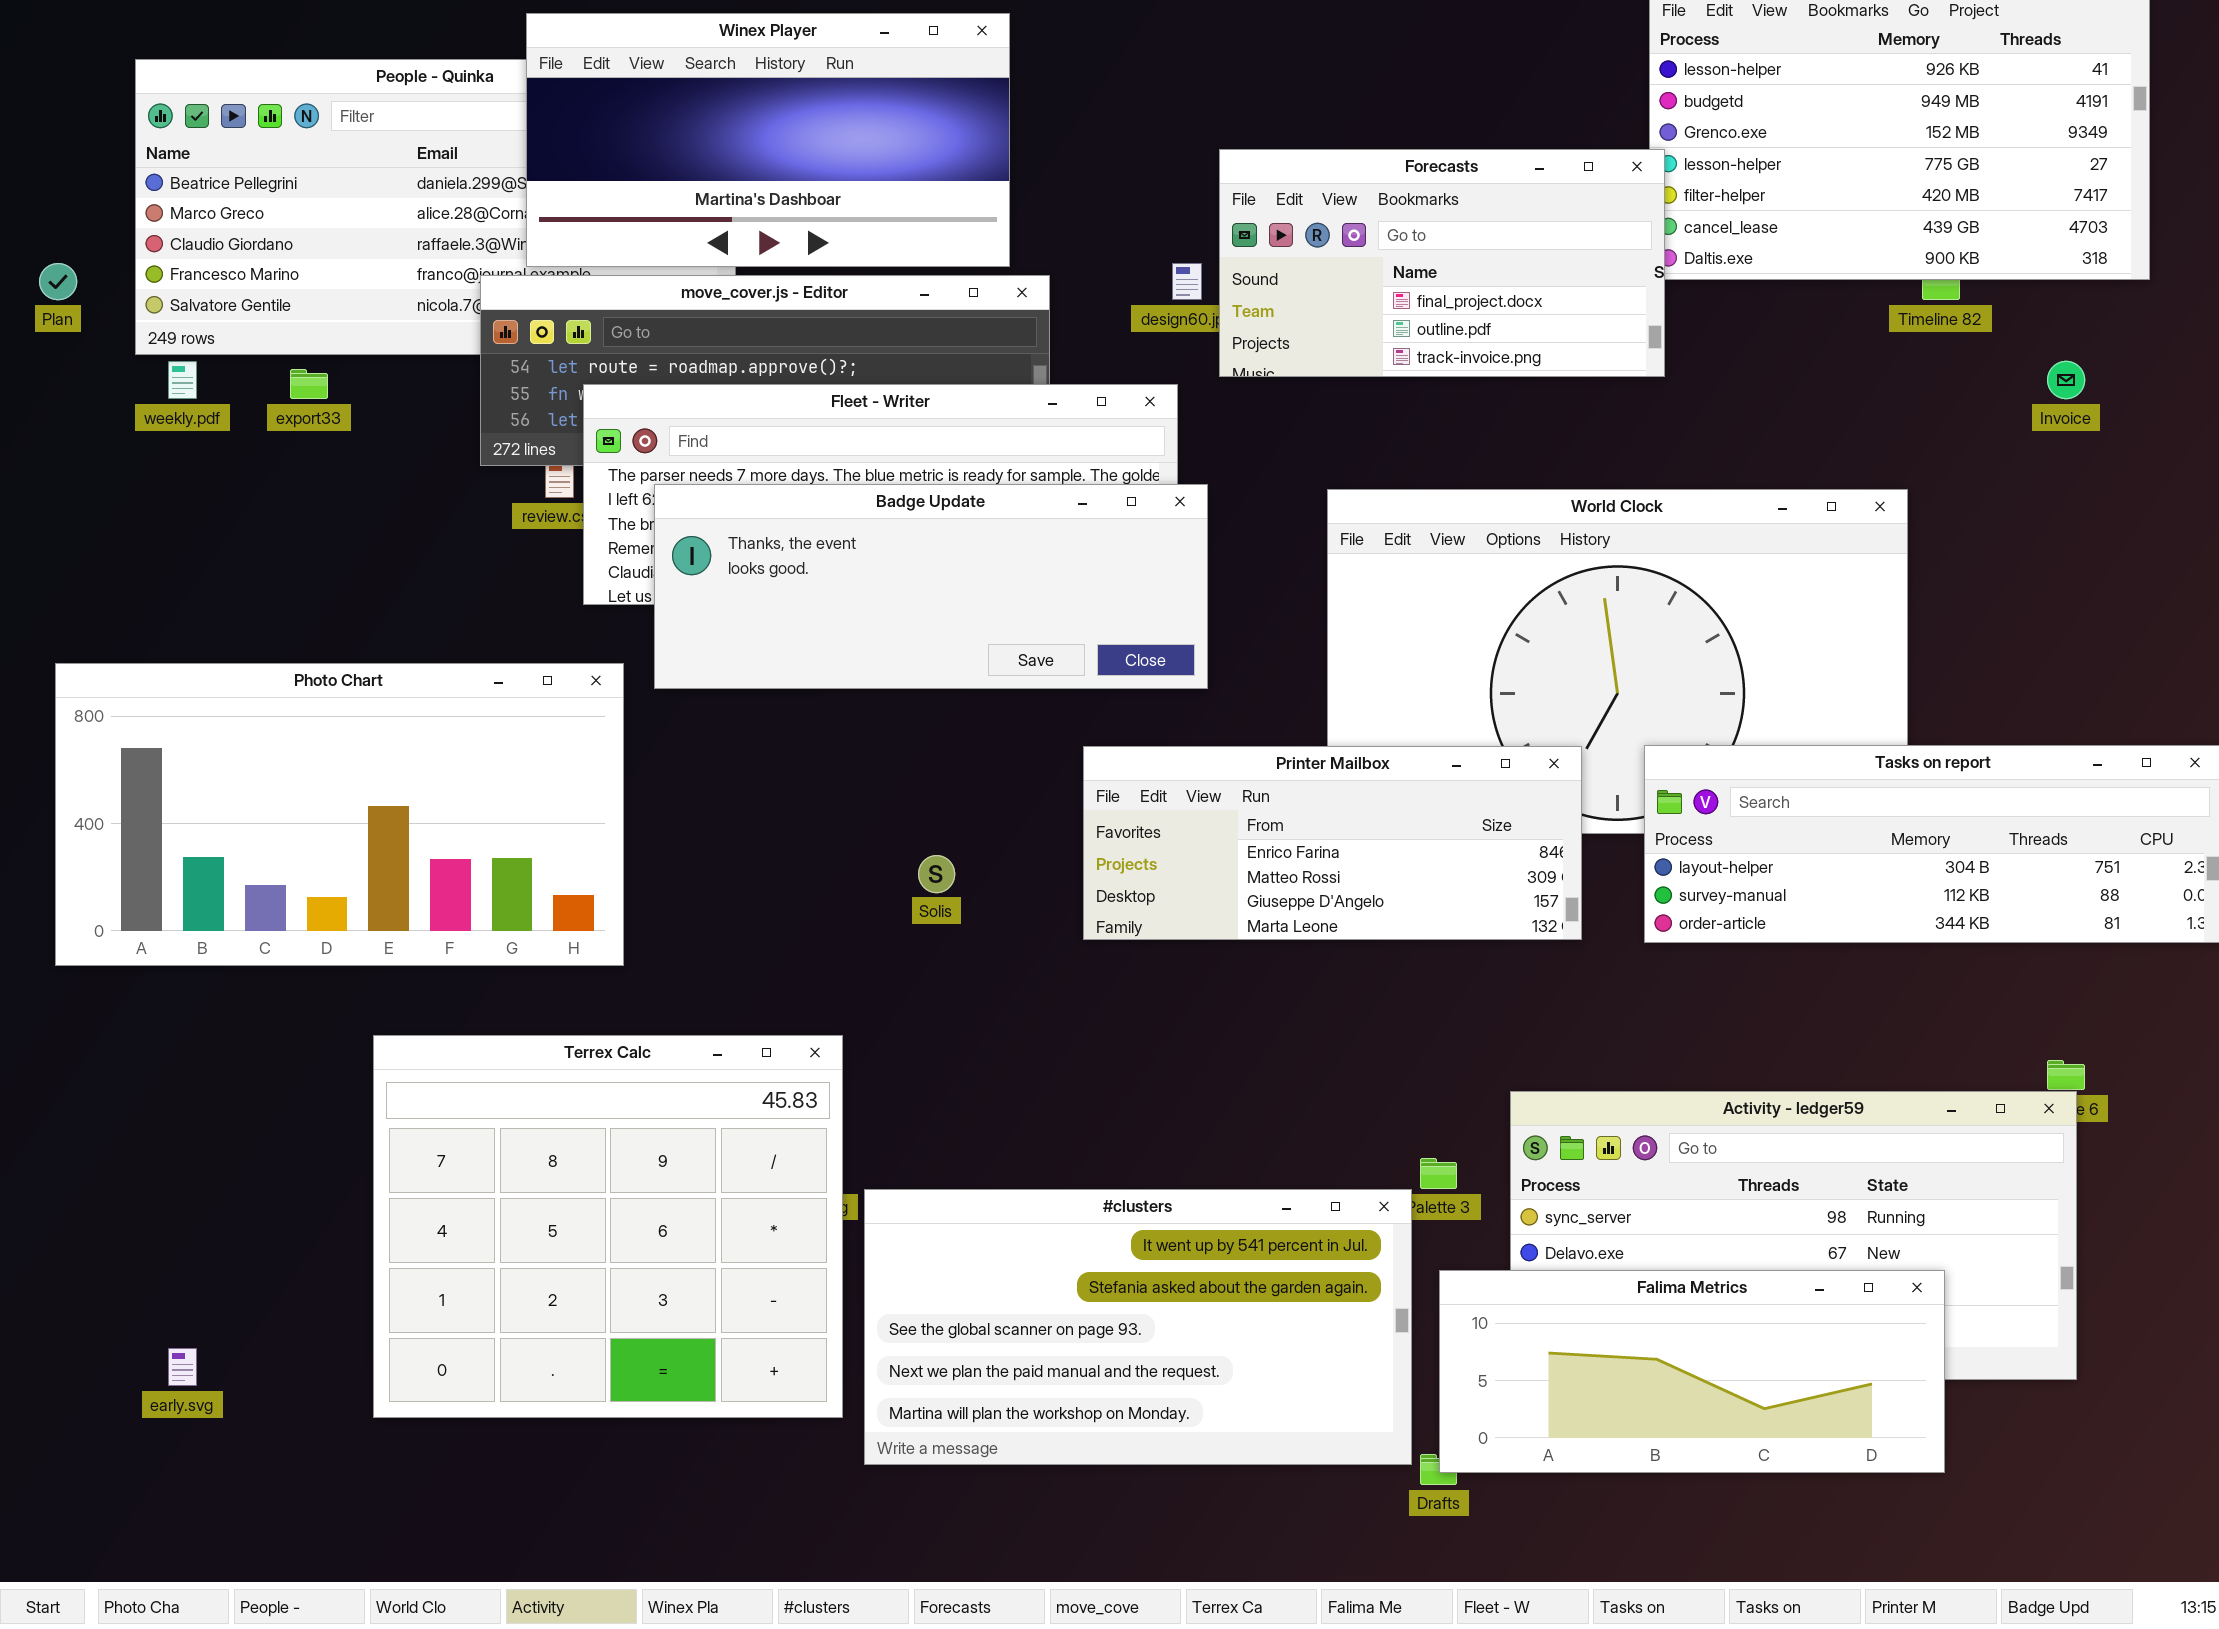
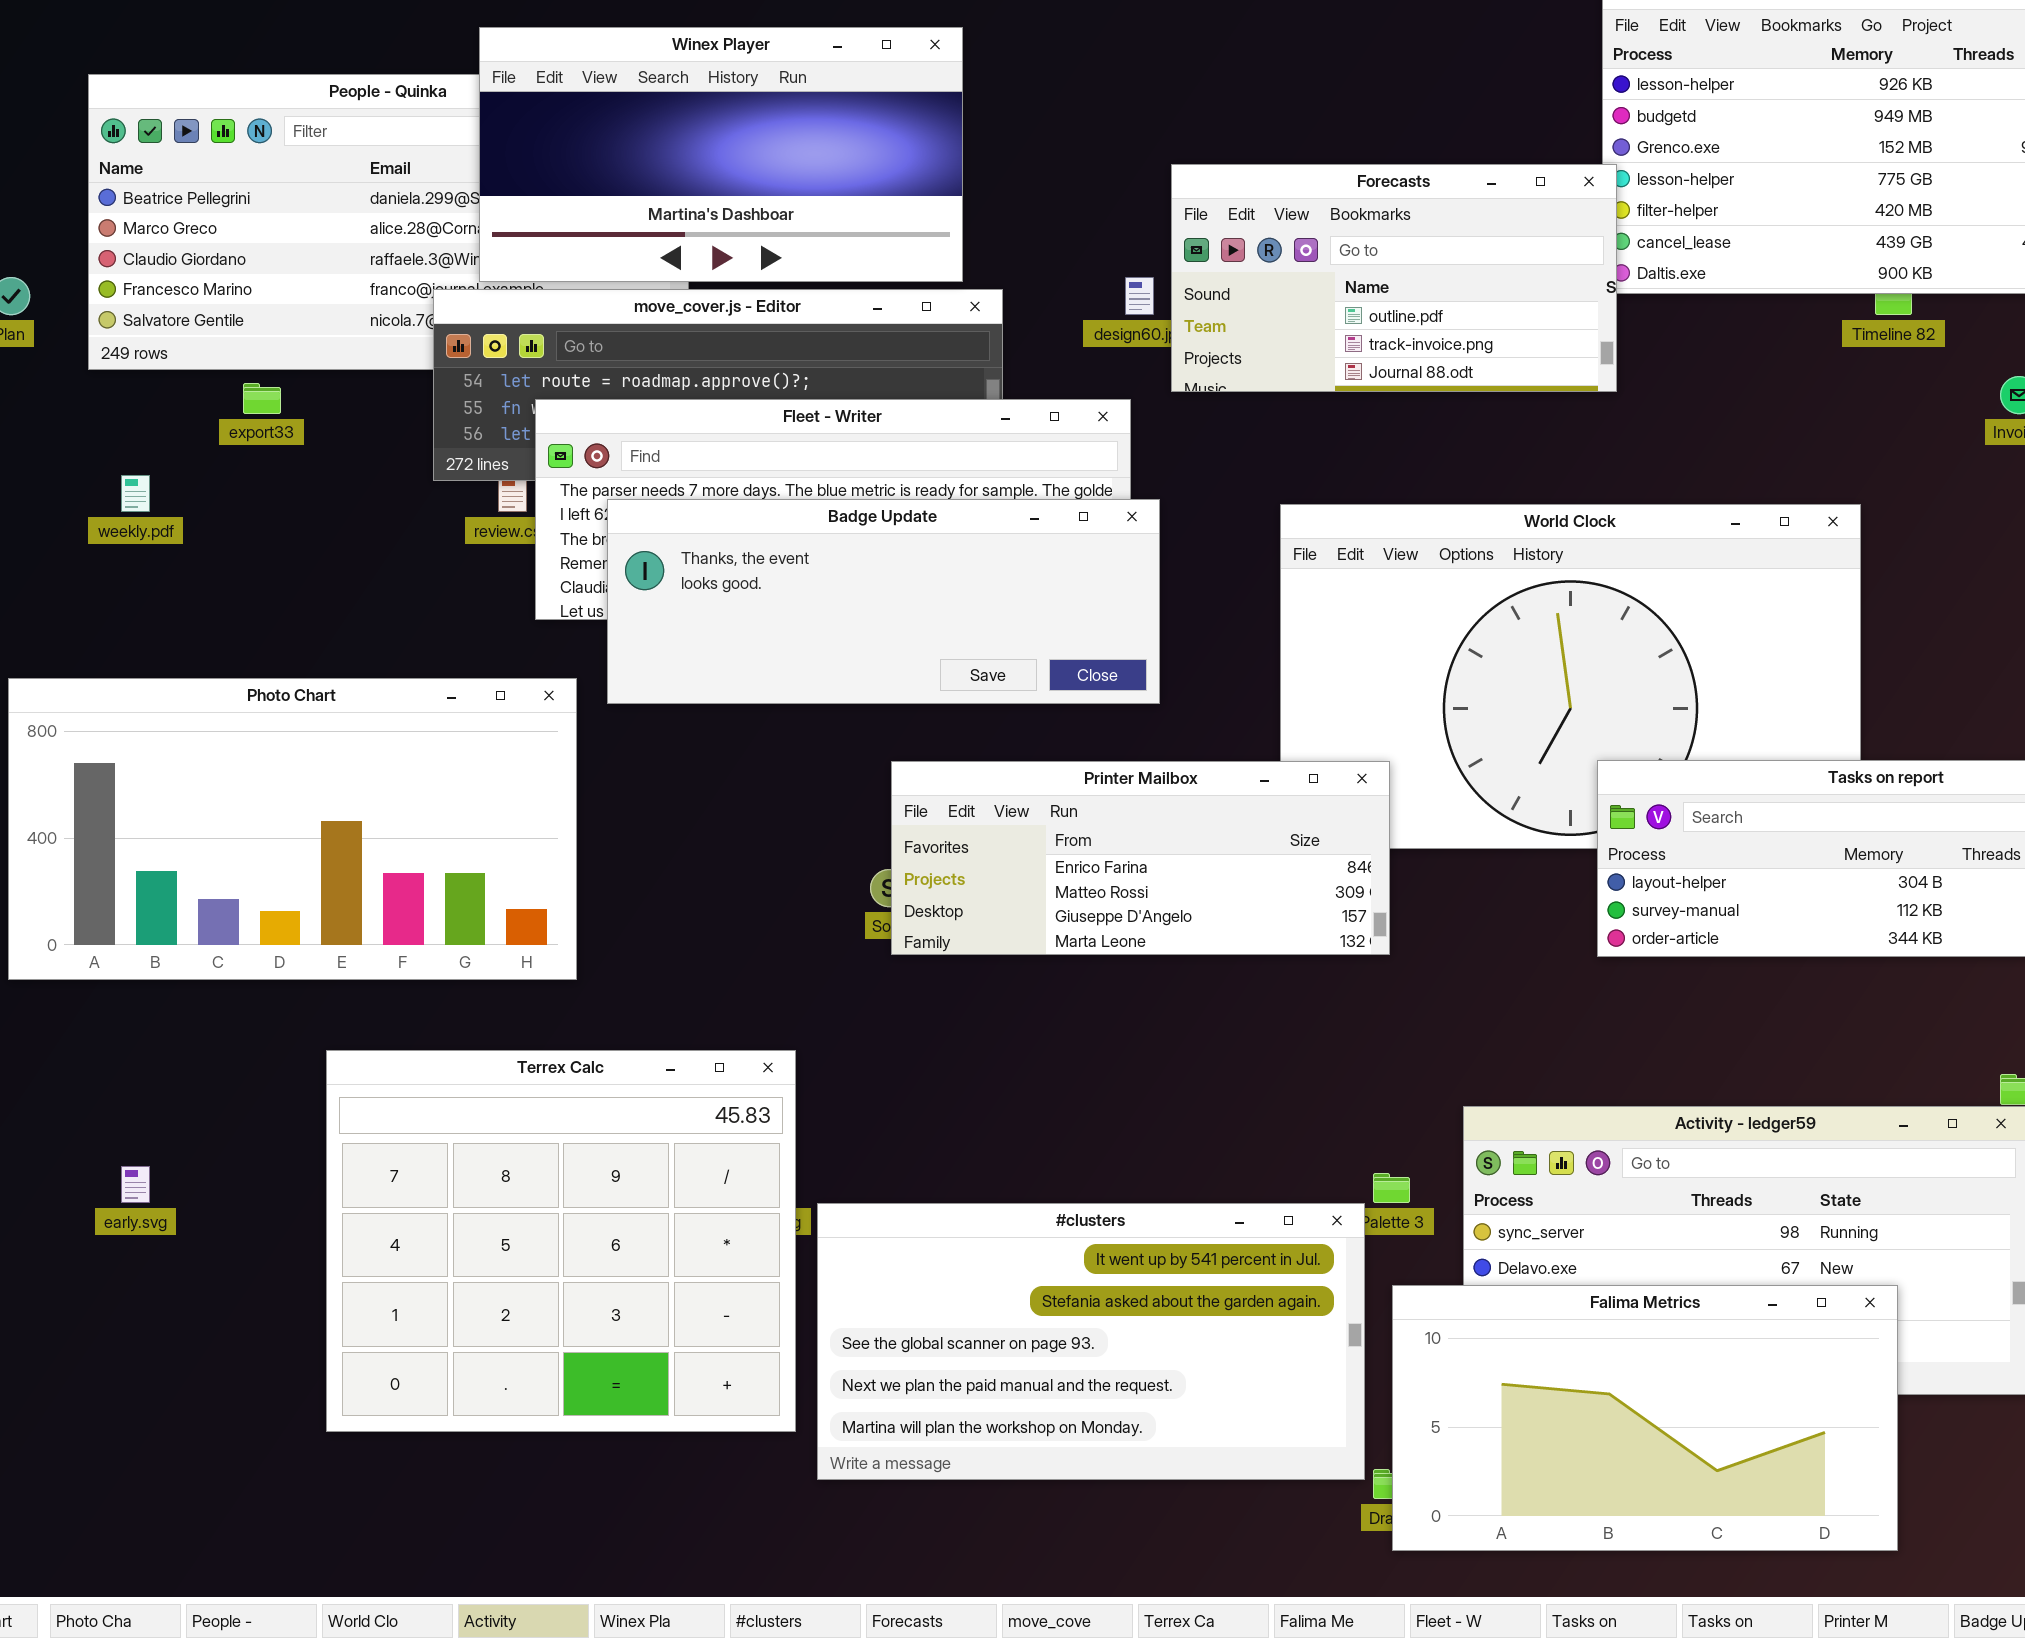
Forecasts: [1219,149,1665,377] -> [1171,164,1617,392], scrolled down 1 row
weekly.pdf: [168,361,197,399] -> [121,475,150,512], moved
Printer Mailbox: [1083,746,1582,940] -> [891,761,1390,955], moved
Falima Metrics: [1439,1270,1945,1473] -> [1392,1285,1898,1551], resized
early.svg: [168,1348,197,1386] -> [121,1166,150,1203], moved

